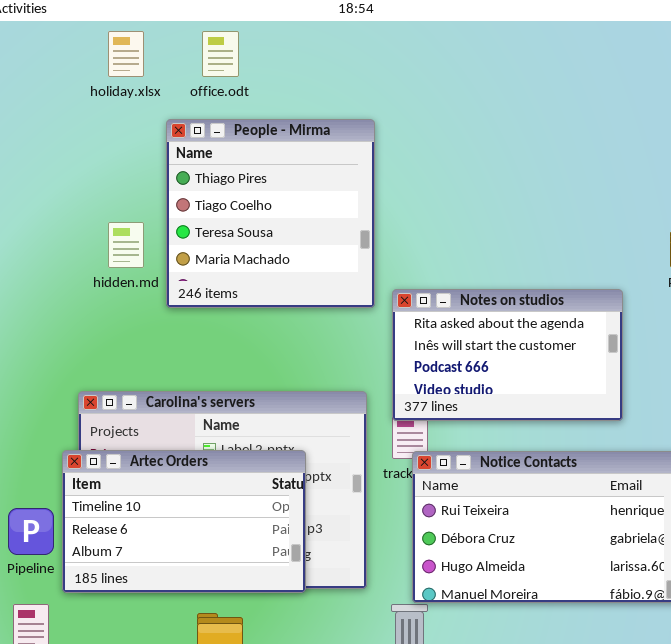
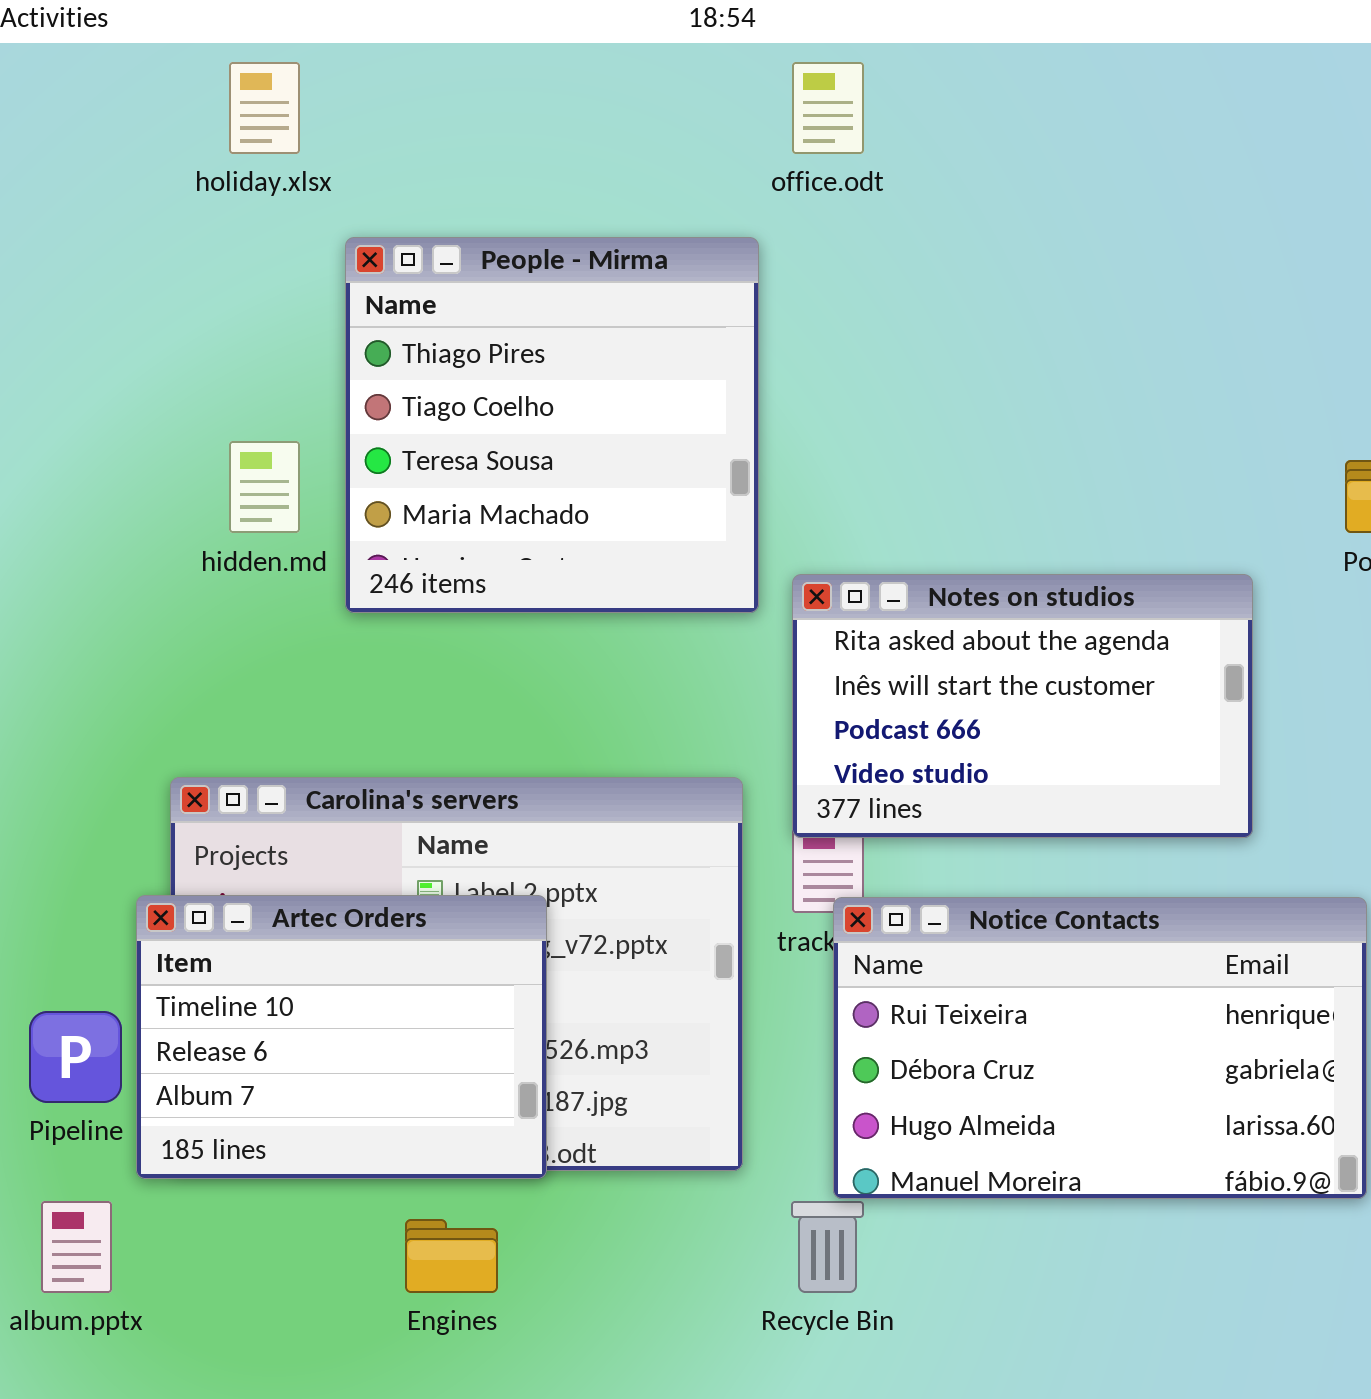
office.odt: [202,31,239,77] -> [792,62,864,154], moved
Artec Orders: [62,450,306,593] -> [136,895,547,1179], resized

